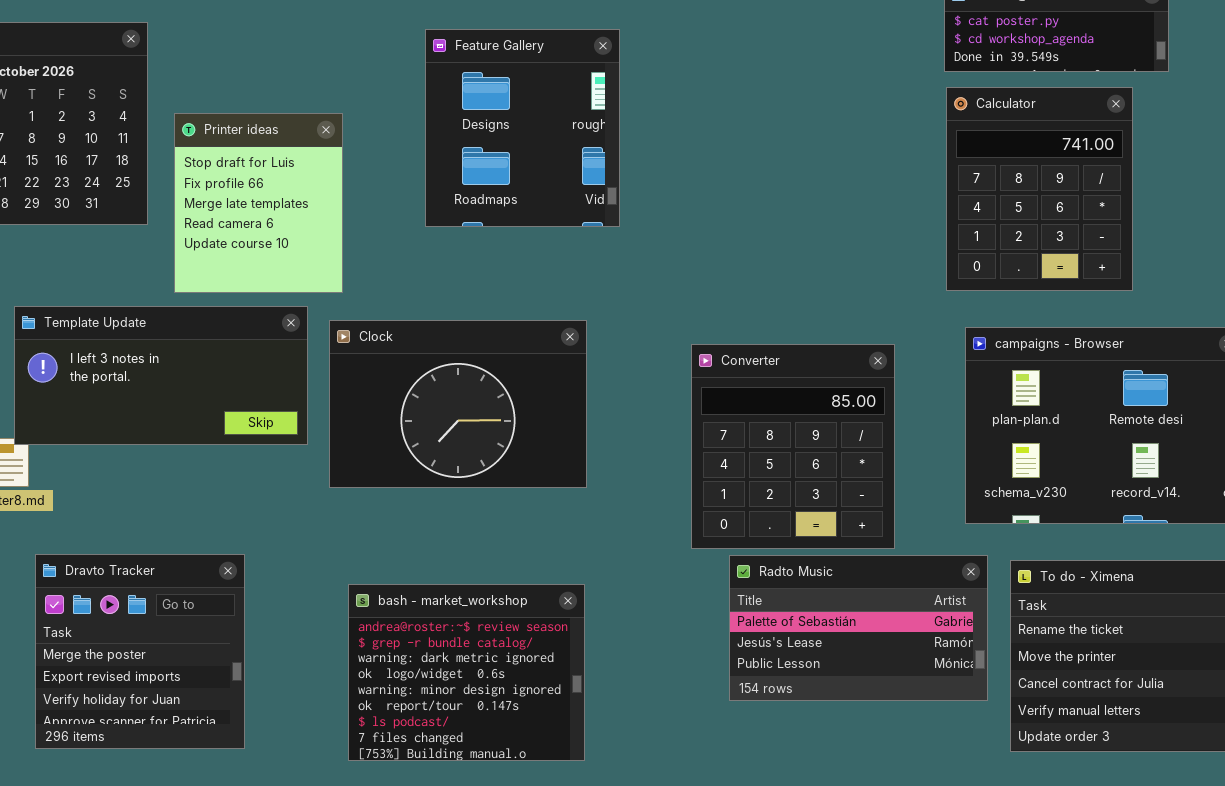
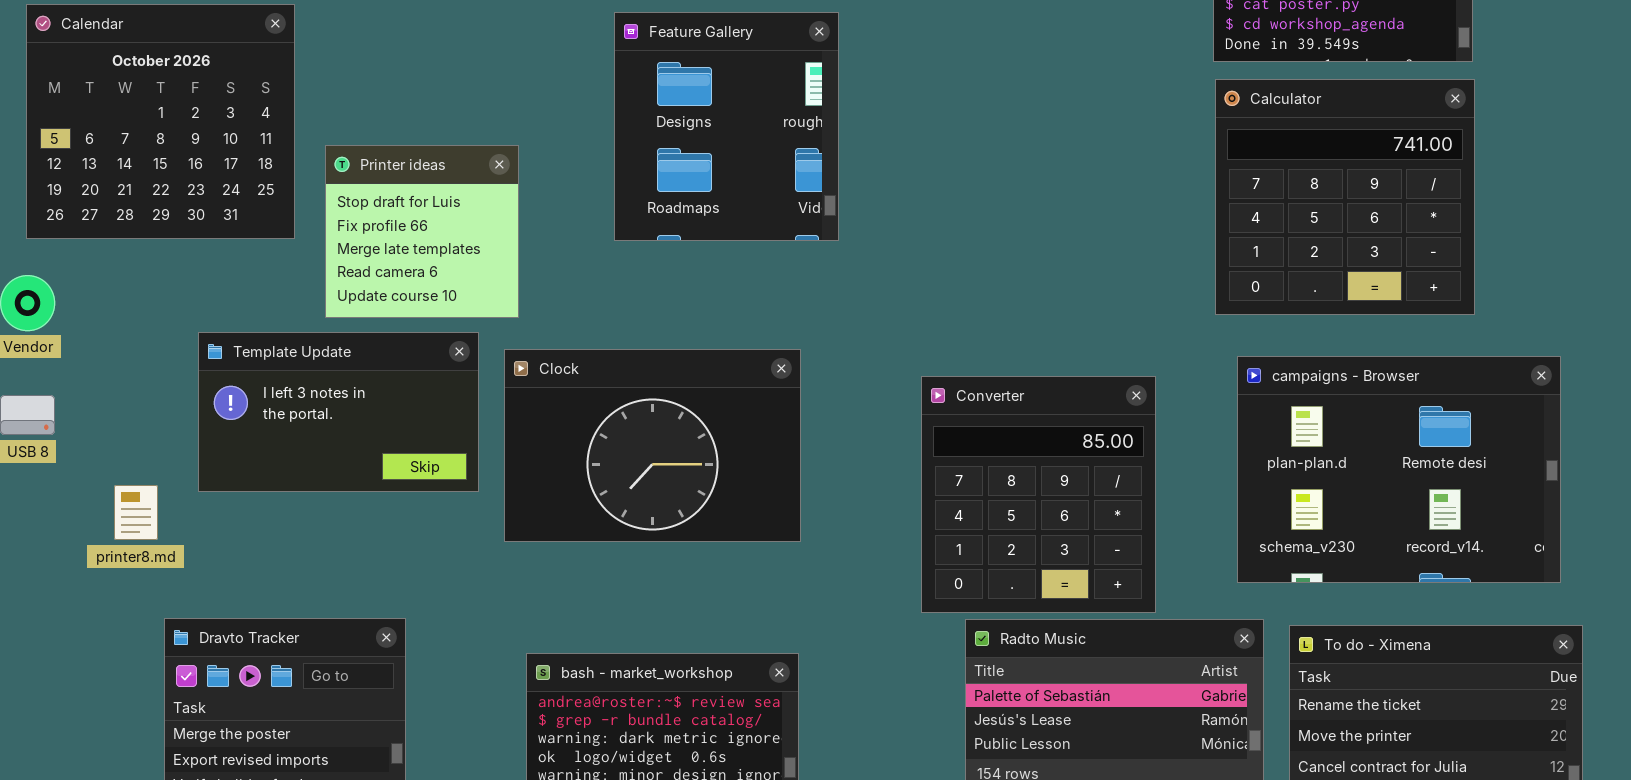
Calculator: [946,87,1133,291] -> [1215,79,1475,315], resized
Printer ideas: [174,113,343,293] -> [325,145,519,318], resized
Template Update: [14,306,308,445] -> [198,332,479,492], resized

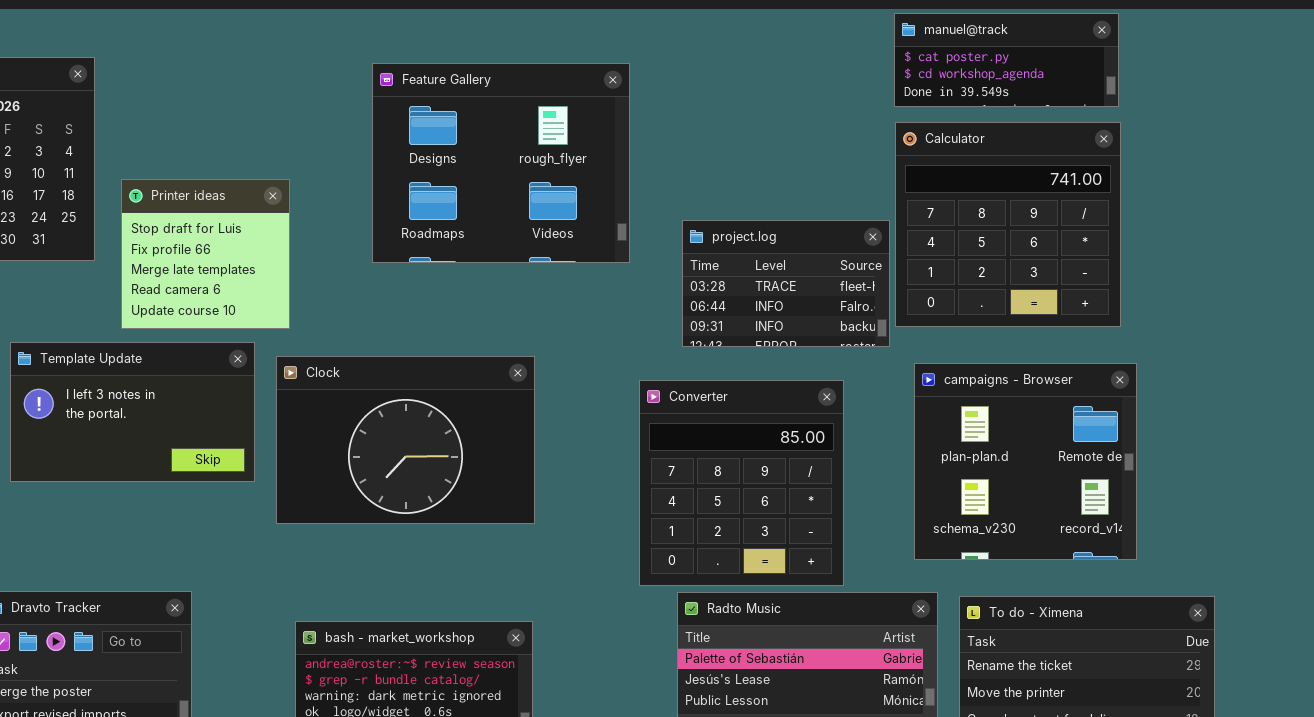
Feature Gallery: [614,12,839,241] -> [372,63,630,263], resized
project.log: none -> [682,220,890,347], opened
campaigns - Browser: [1237,356,1561,583] -> [914,363,1137,560], resized

